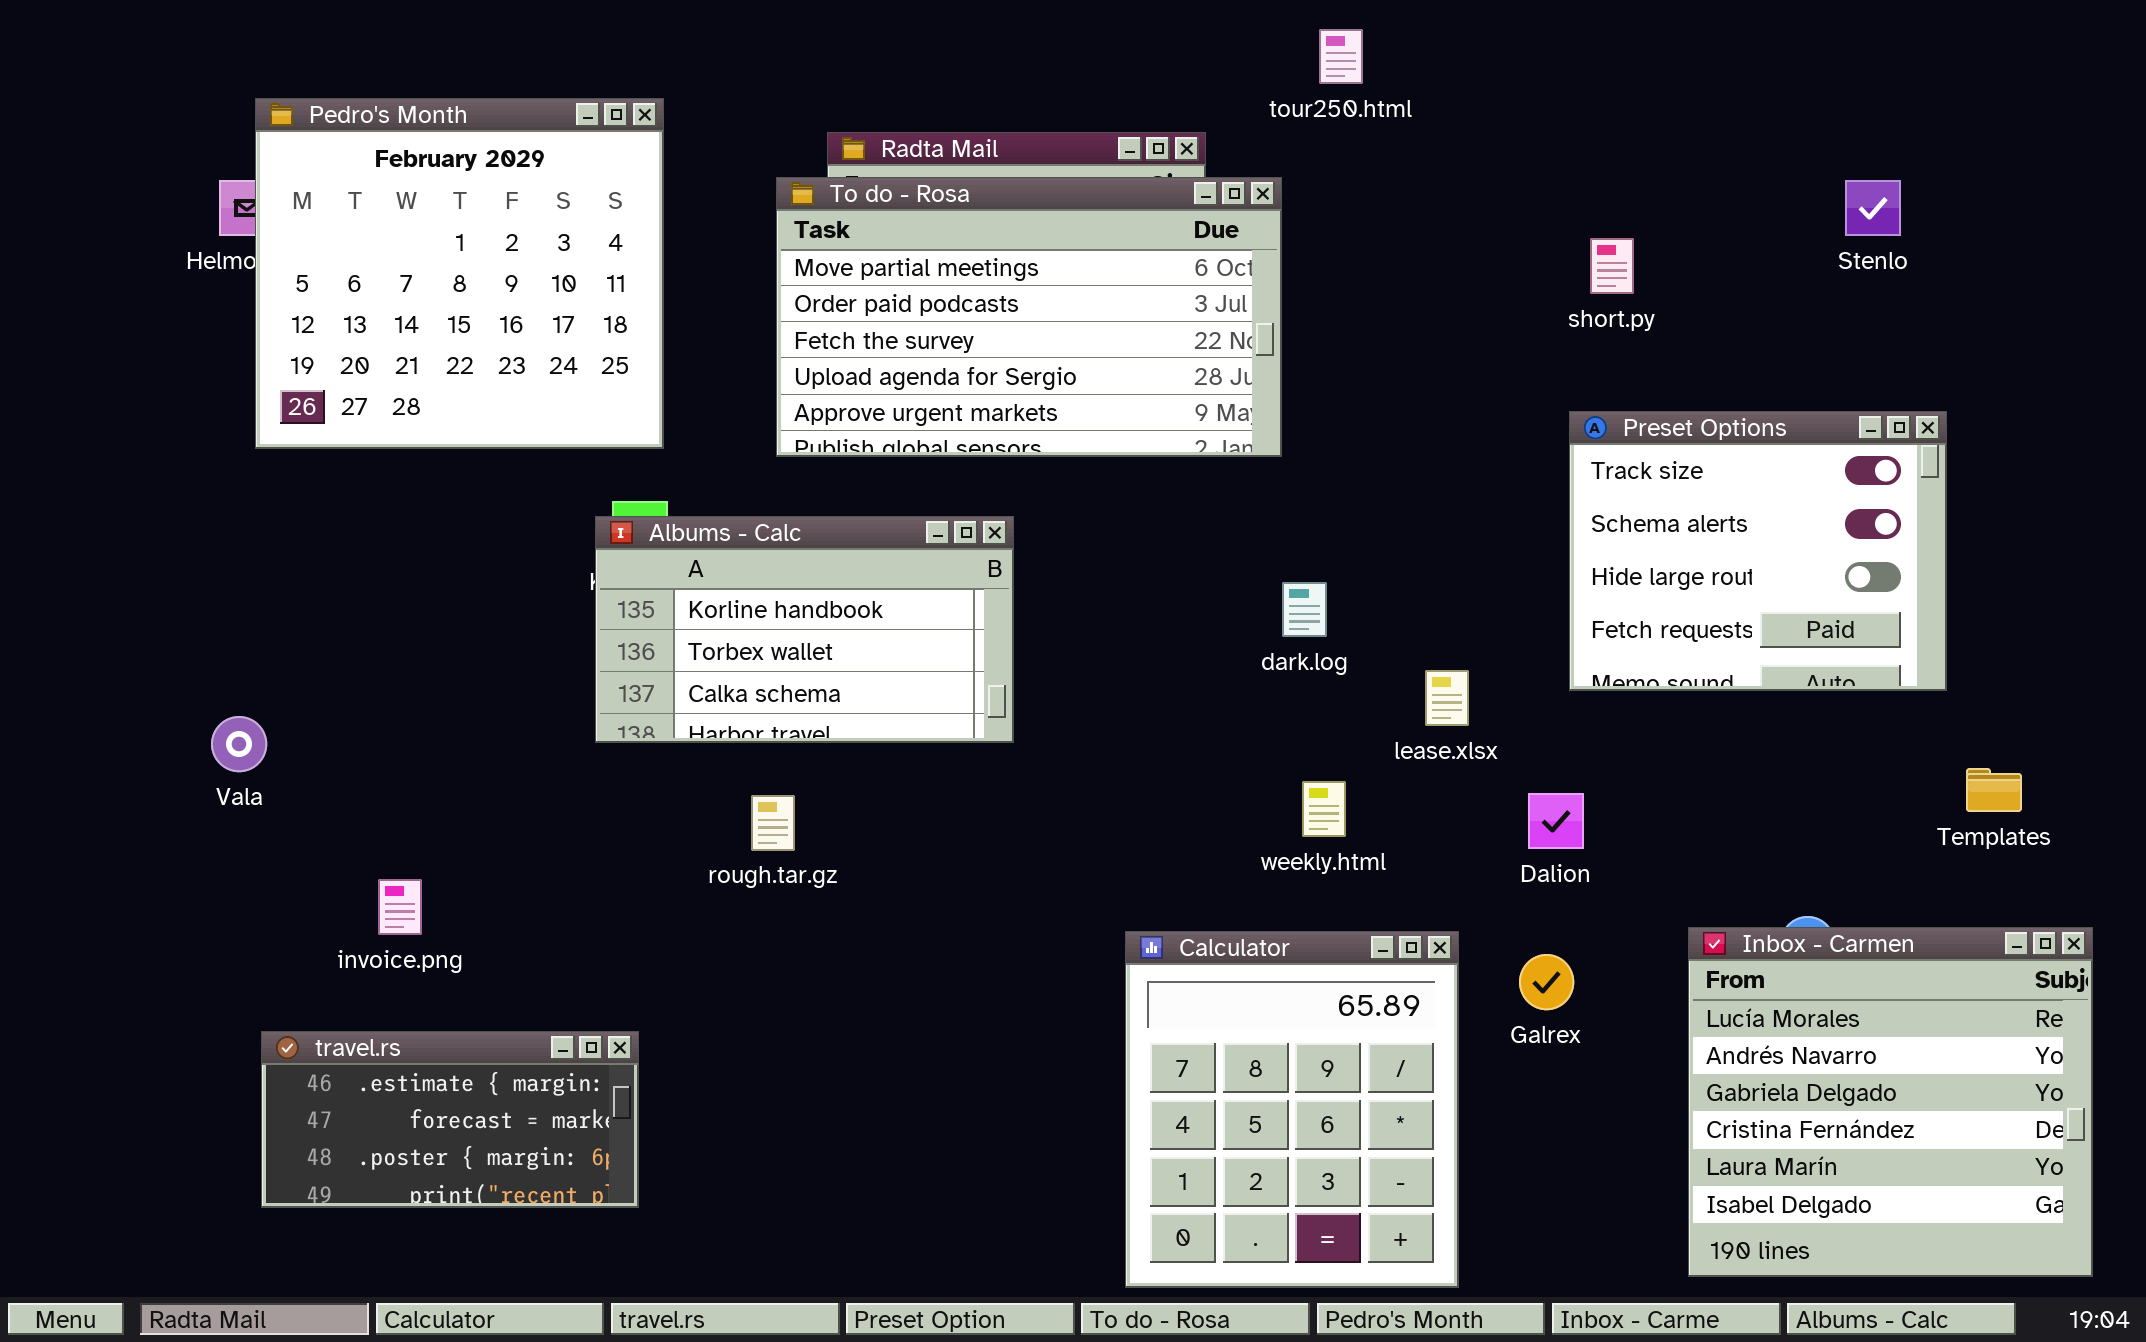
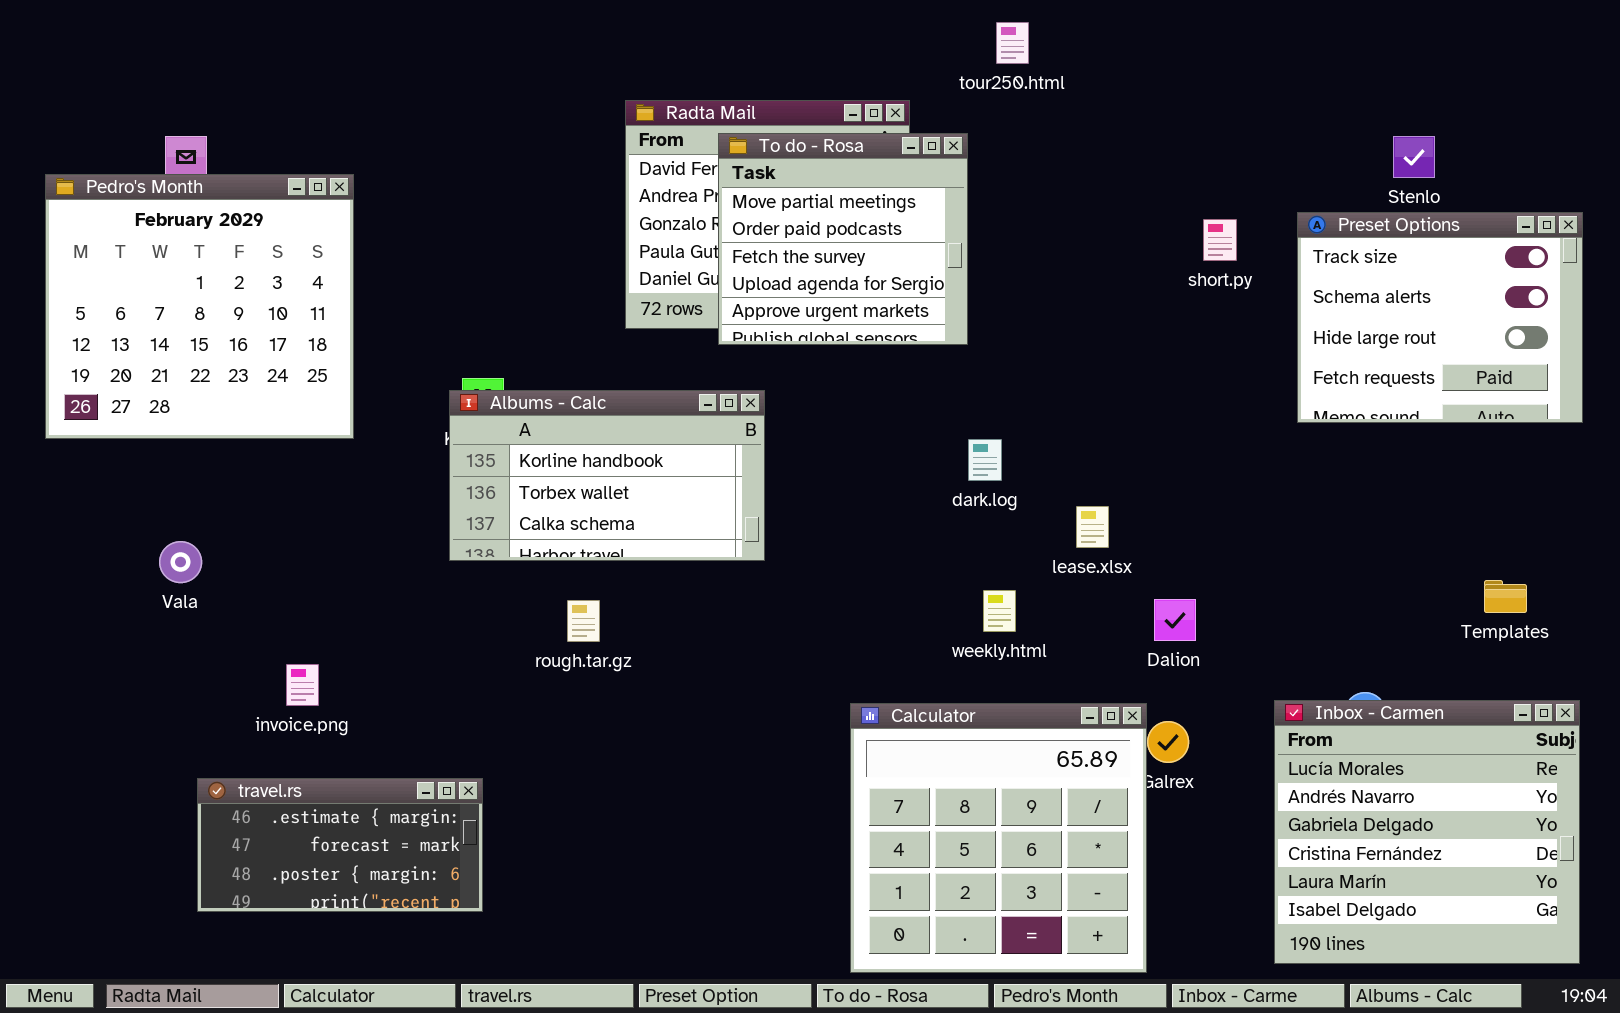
Pedro's Month: [255,98,664,449] -> [45,174,354,439], moved
To do - Rosa: [776,177,1282,457] -> [718,133,968,345], resized
short.py: [1590,238,1634,294] -> [1203,219,1237,261], moved
Preset Options: [1569,411,1947,691] -> [1297,212,1583,423], moved
Calculator: [1125,931,1459,1288] -> [850,703,1147,973], resized

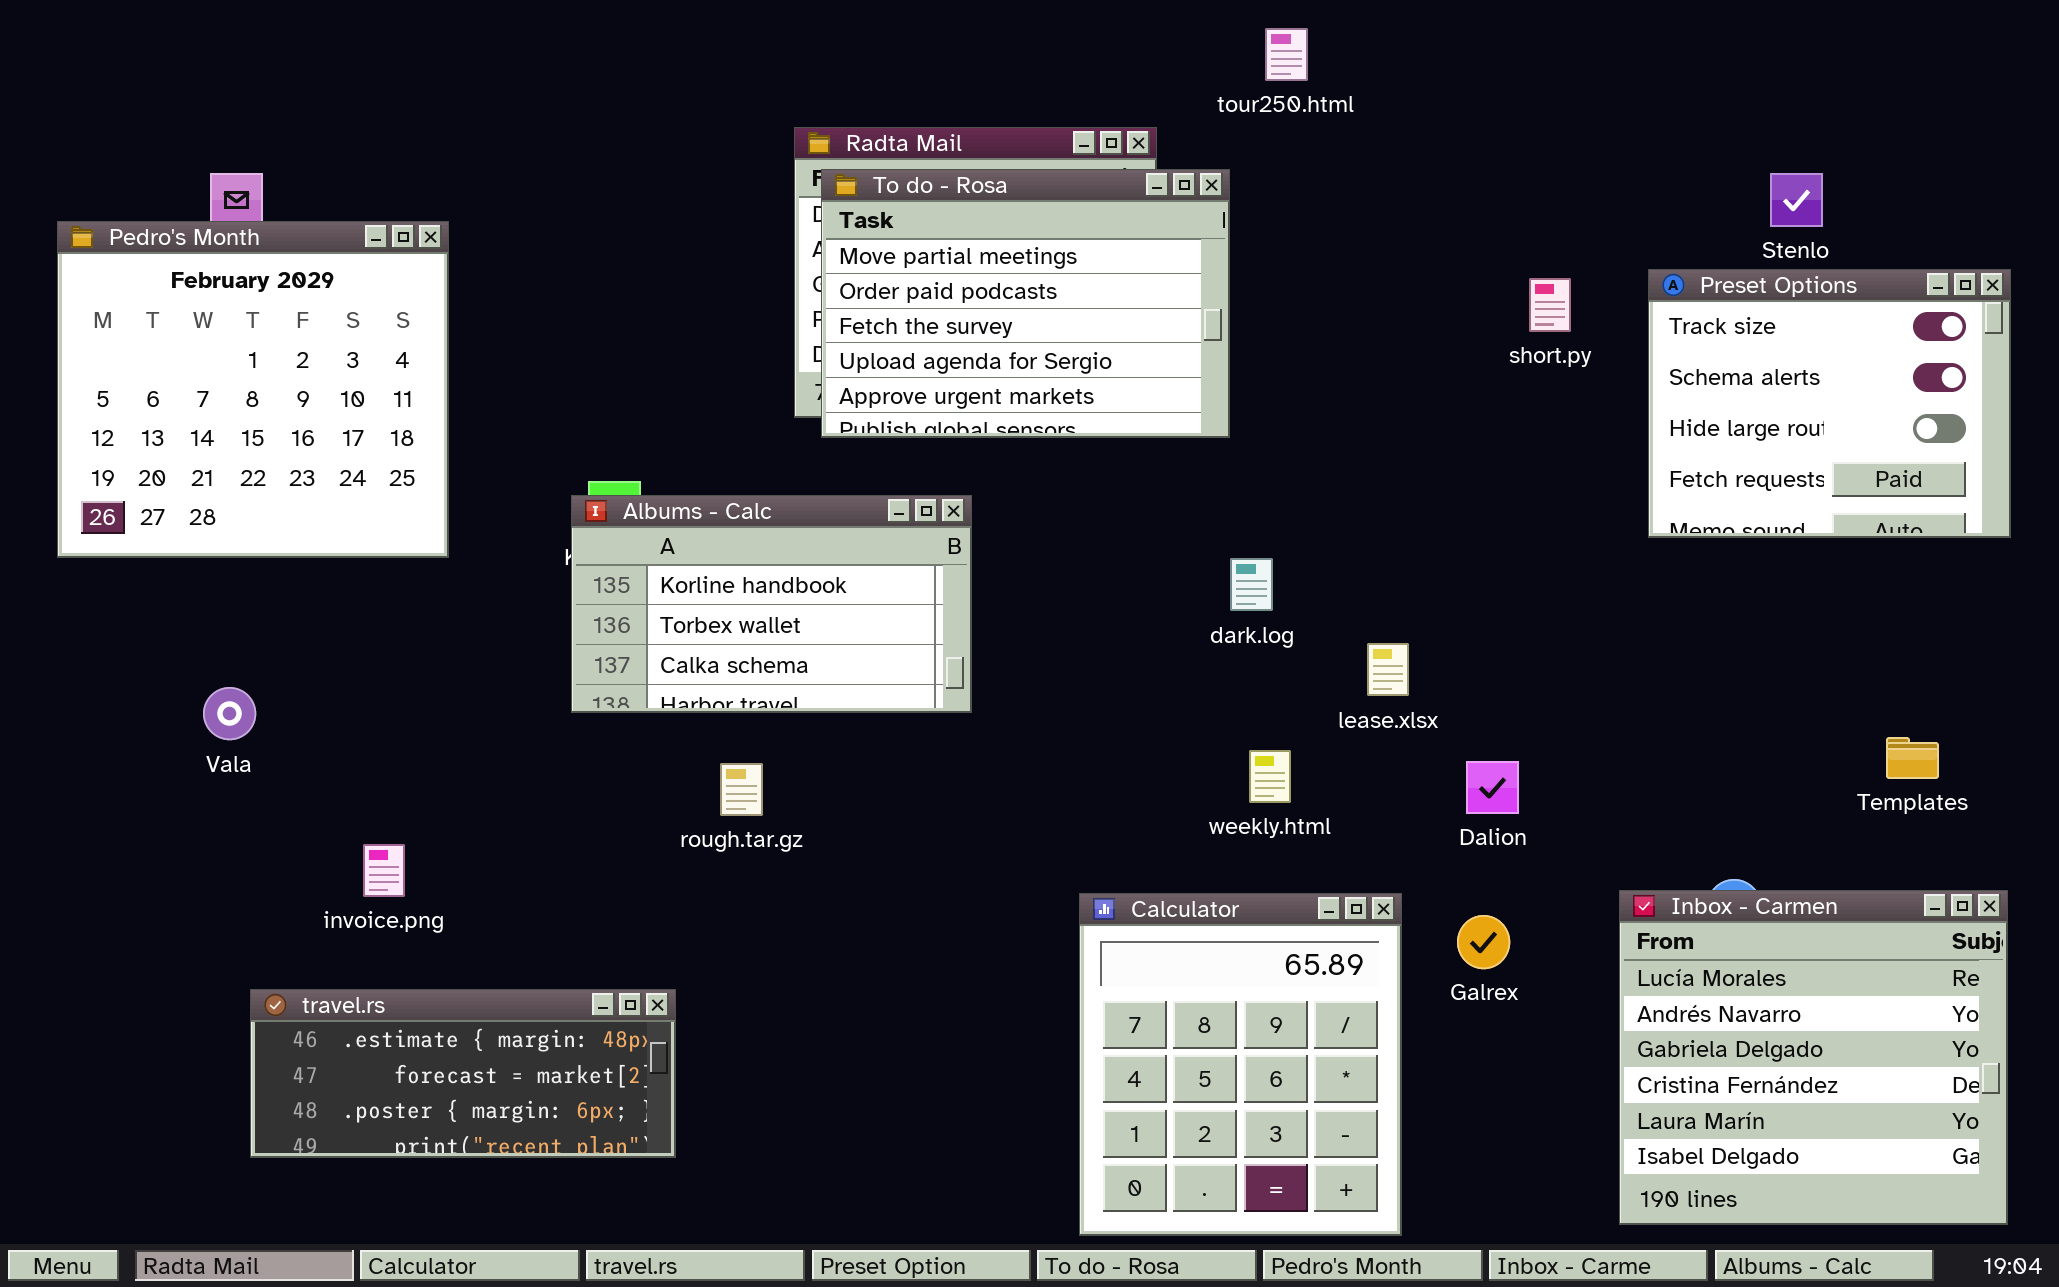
To do - Rosa: [718,133,968,345] -> [821,169,1230,438], resized
Calculator: [850,703,1147,973] -> [1079,893,1402,1236], resized
travel.rs: [197,778,483,912] -> [250,989,676,1158], resized

